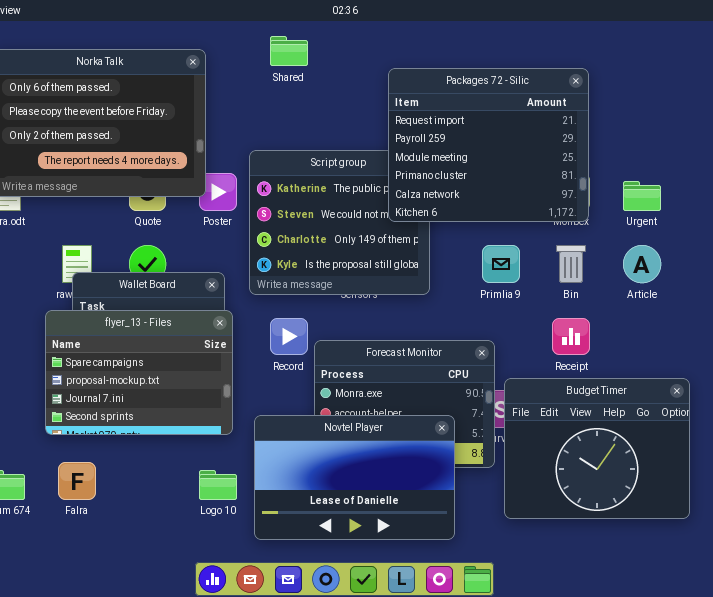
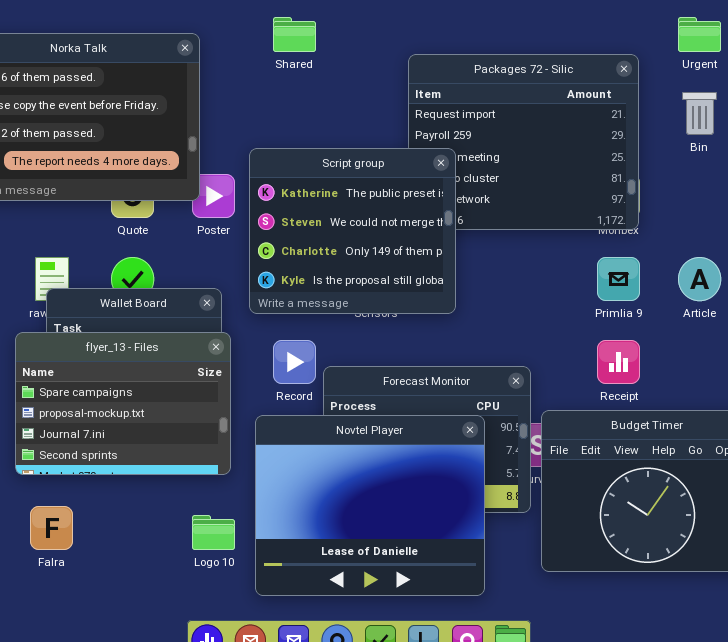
Script group: [249,150,430,295] -> [249,148,456,314], raised
Urgent: [623,181,661,211] -> [678,17,721,52], moved
Primlia 9: [482,245,520,283] -> [597,257,640,301], moved
Bin: [556,245,586,283] -> [682,92,717,135], moved
Novtel Player: [254,415,455,540] -> [255,415,485,596], resized

